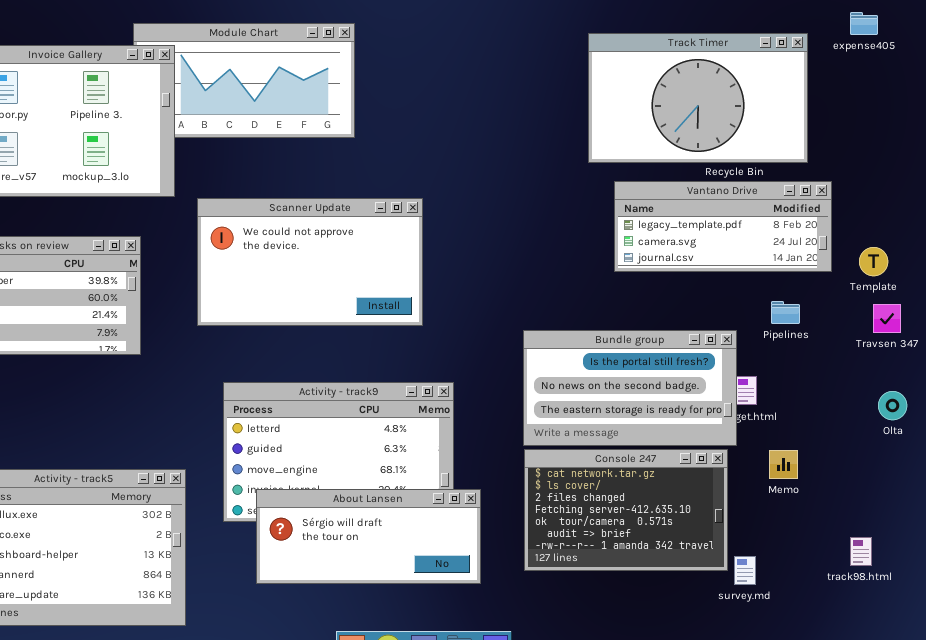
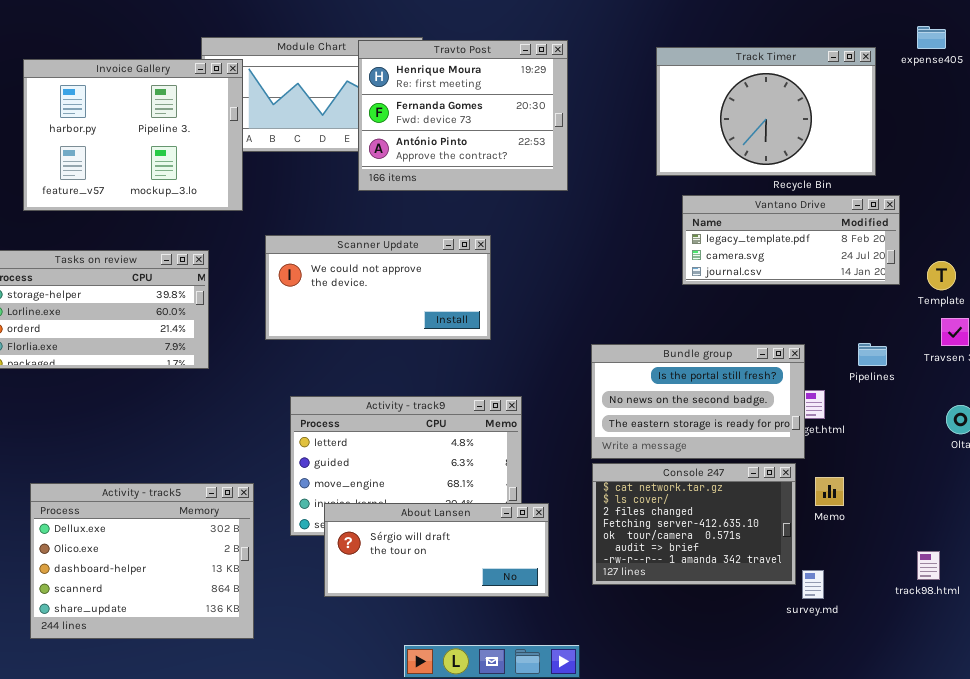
Travto Post: none -> [358,40,568,191], opened
Scanner Update: [197,198,423,326] -> [265,235,491,340], resized
Pipelines: [771,301,800,324] -> [858,343,887,366], moved
Memo: [769,450,798,479] -> [815,477,844,506], moved

